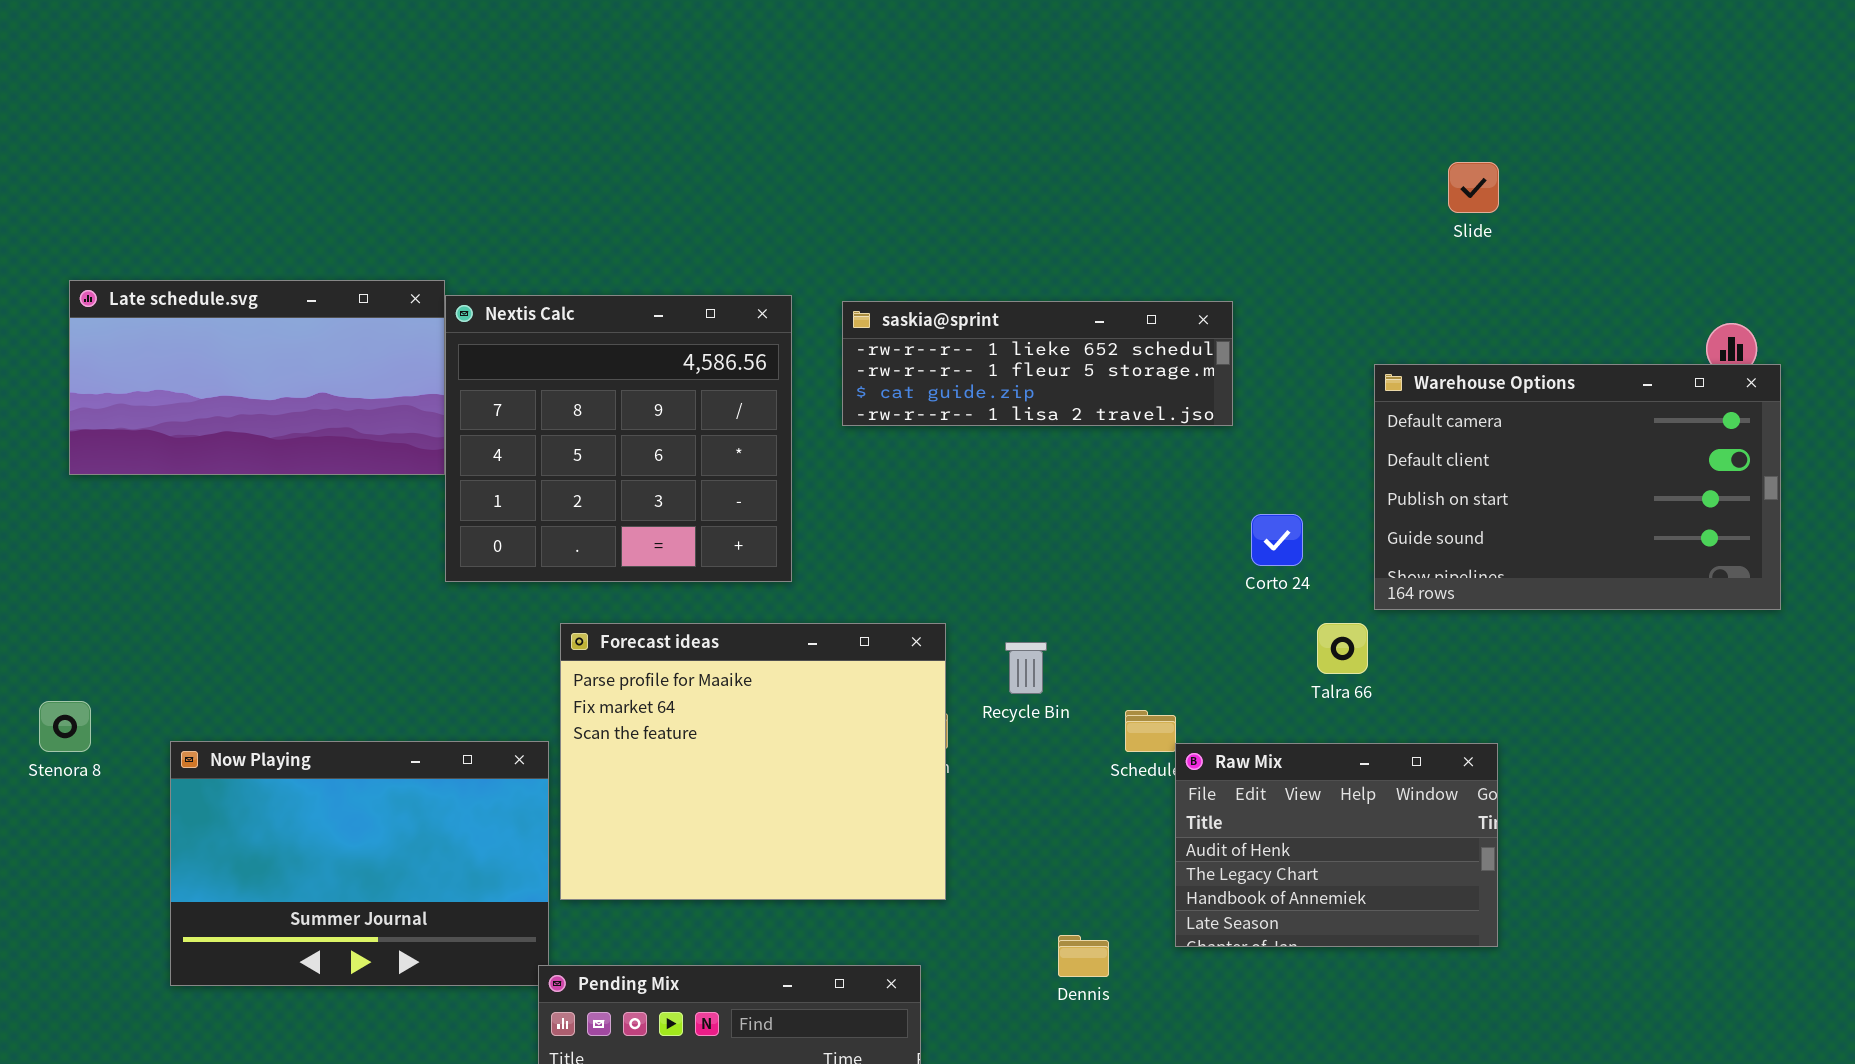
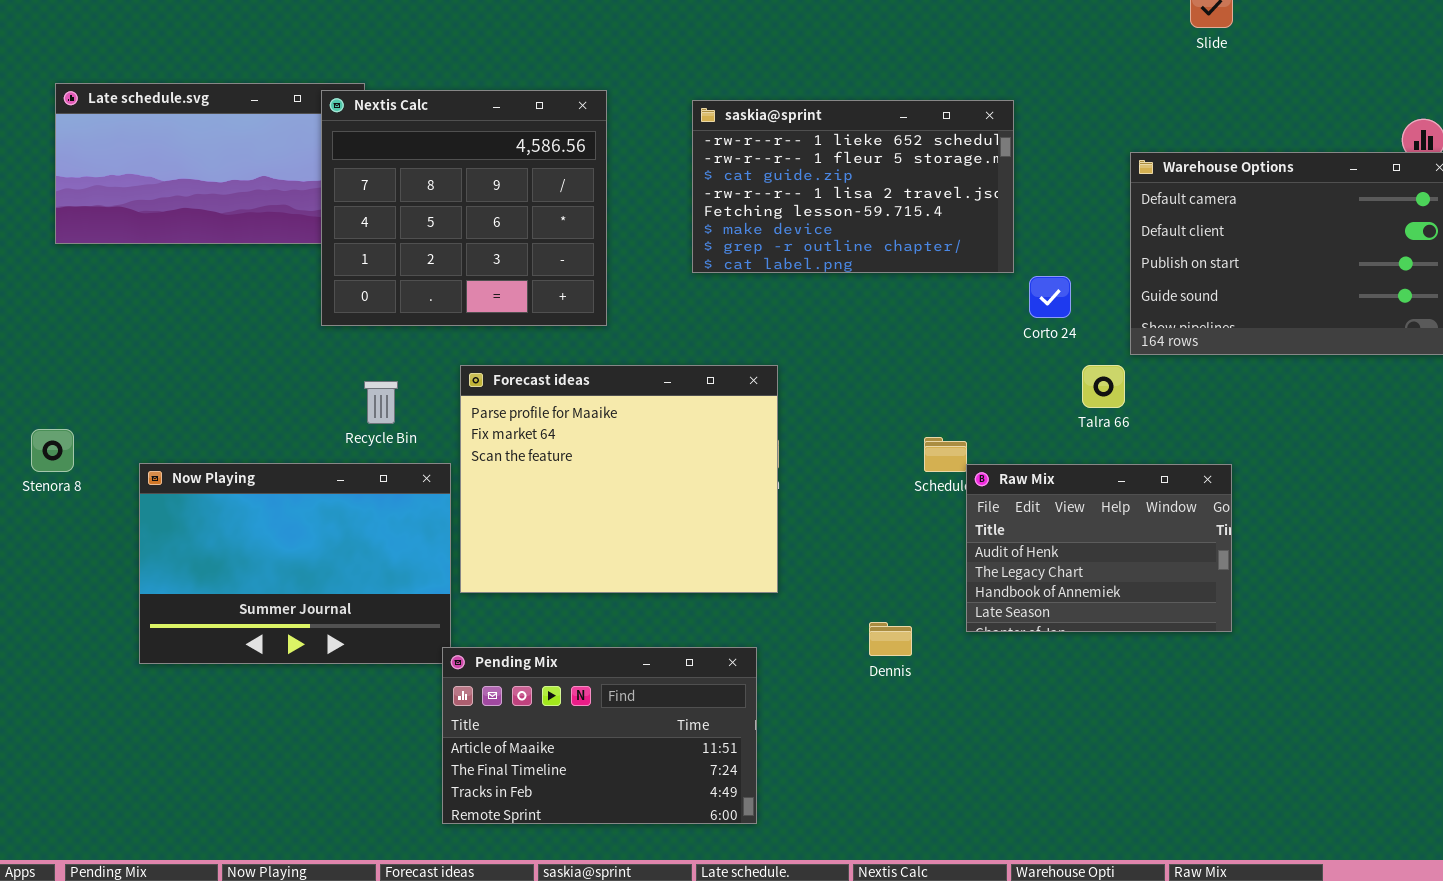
Nextis Calc: [445,295,792,582] -> [321,90,607,326], moved
saskia@sprint: [842,301,1233,426] -> [692,100,1014,273], resized
Recycle Bin: [1005,642,1047,694] -> [364,381,398,424], moved

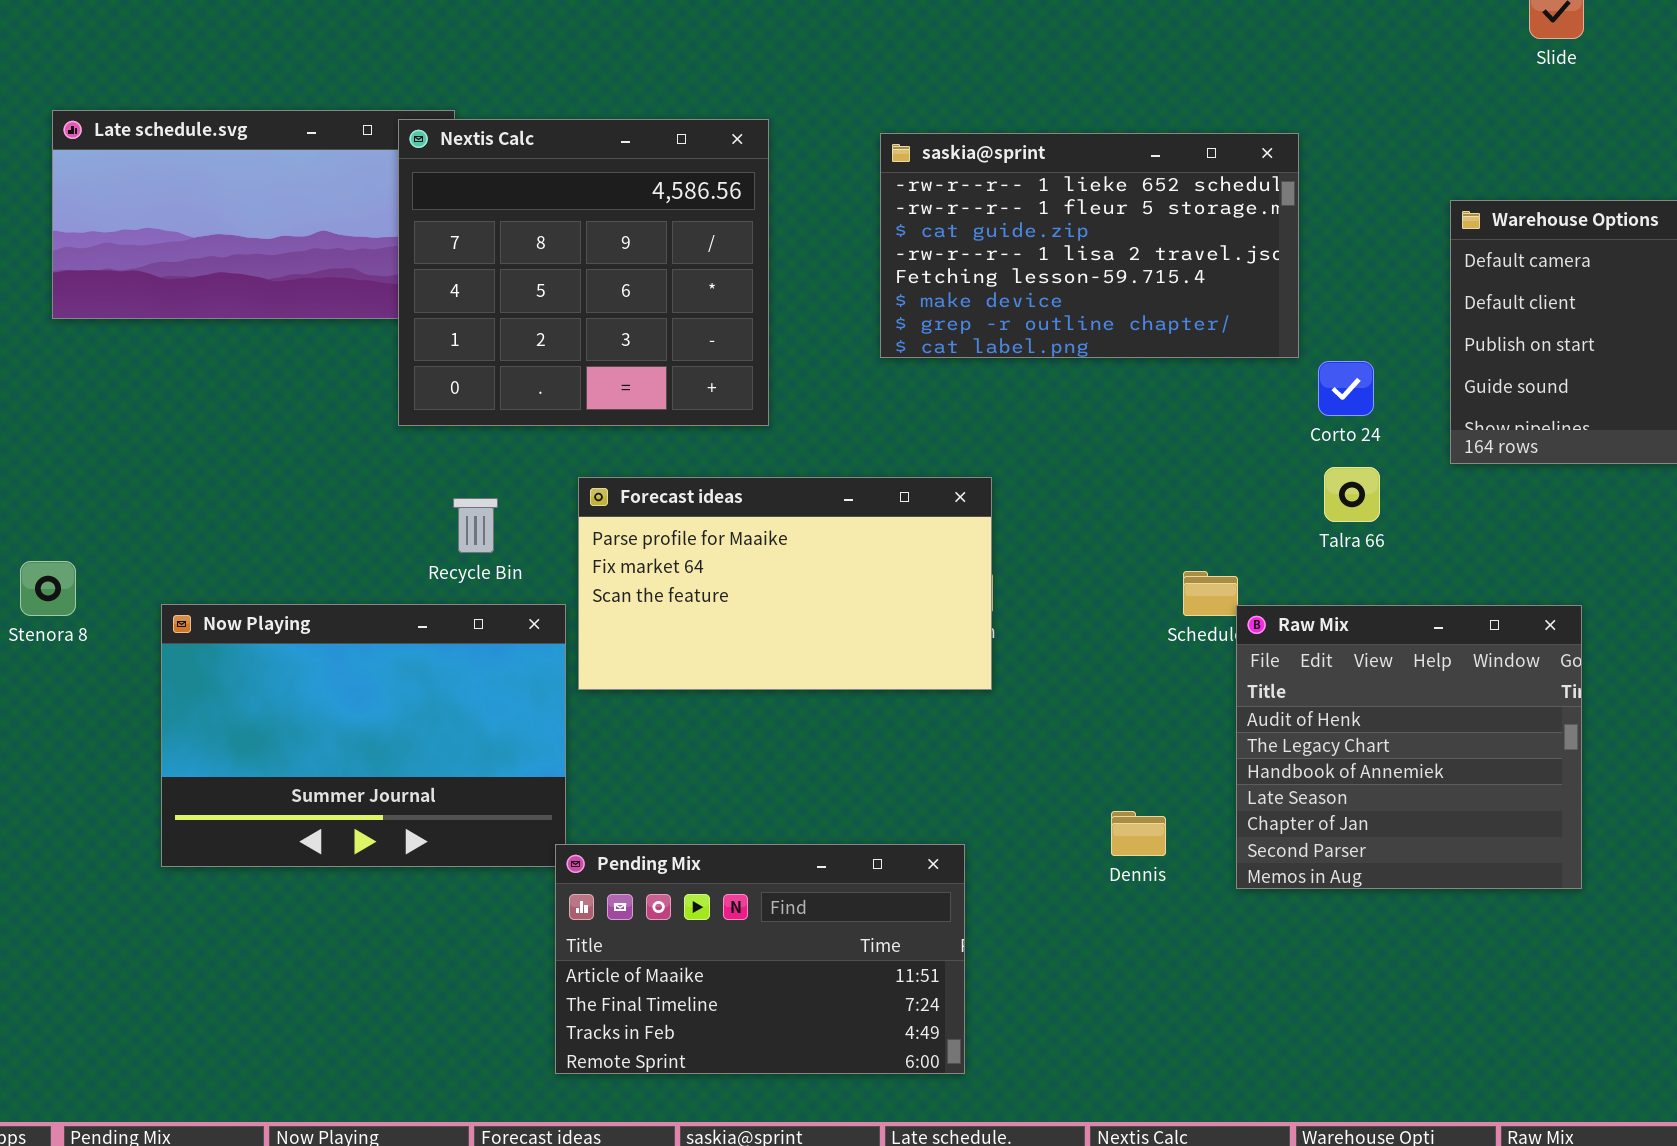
Forecast ideas: [460,365,778,593] -> [578,477,992,690], resized
Talra 66: [1082,365,1125,408] -> [1324,467,1380,522], moved
Raw Mix: [966,464,1232,632] -> [1236,605,1582,889], resized

